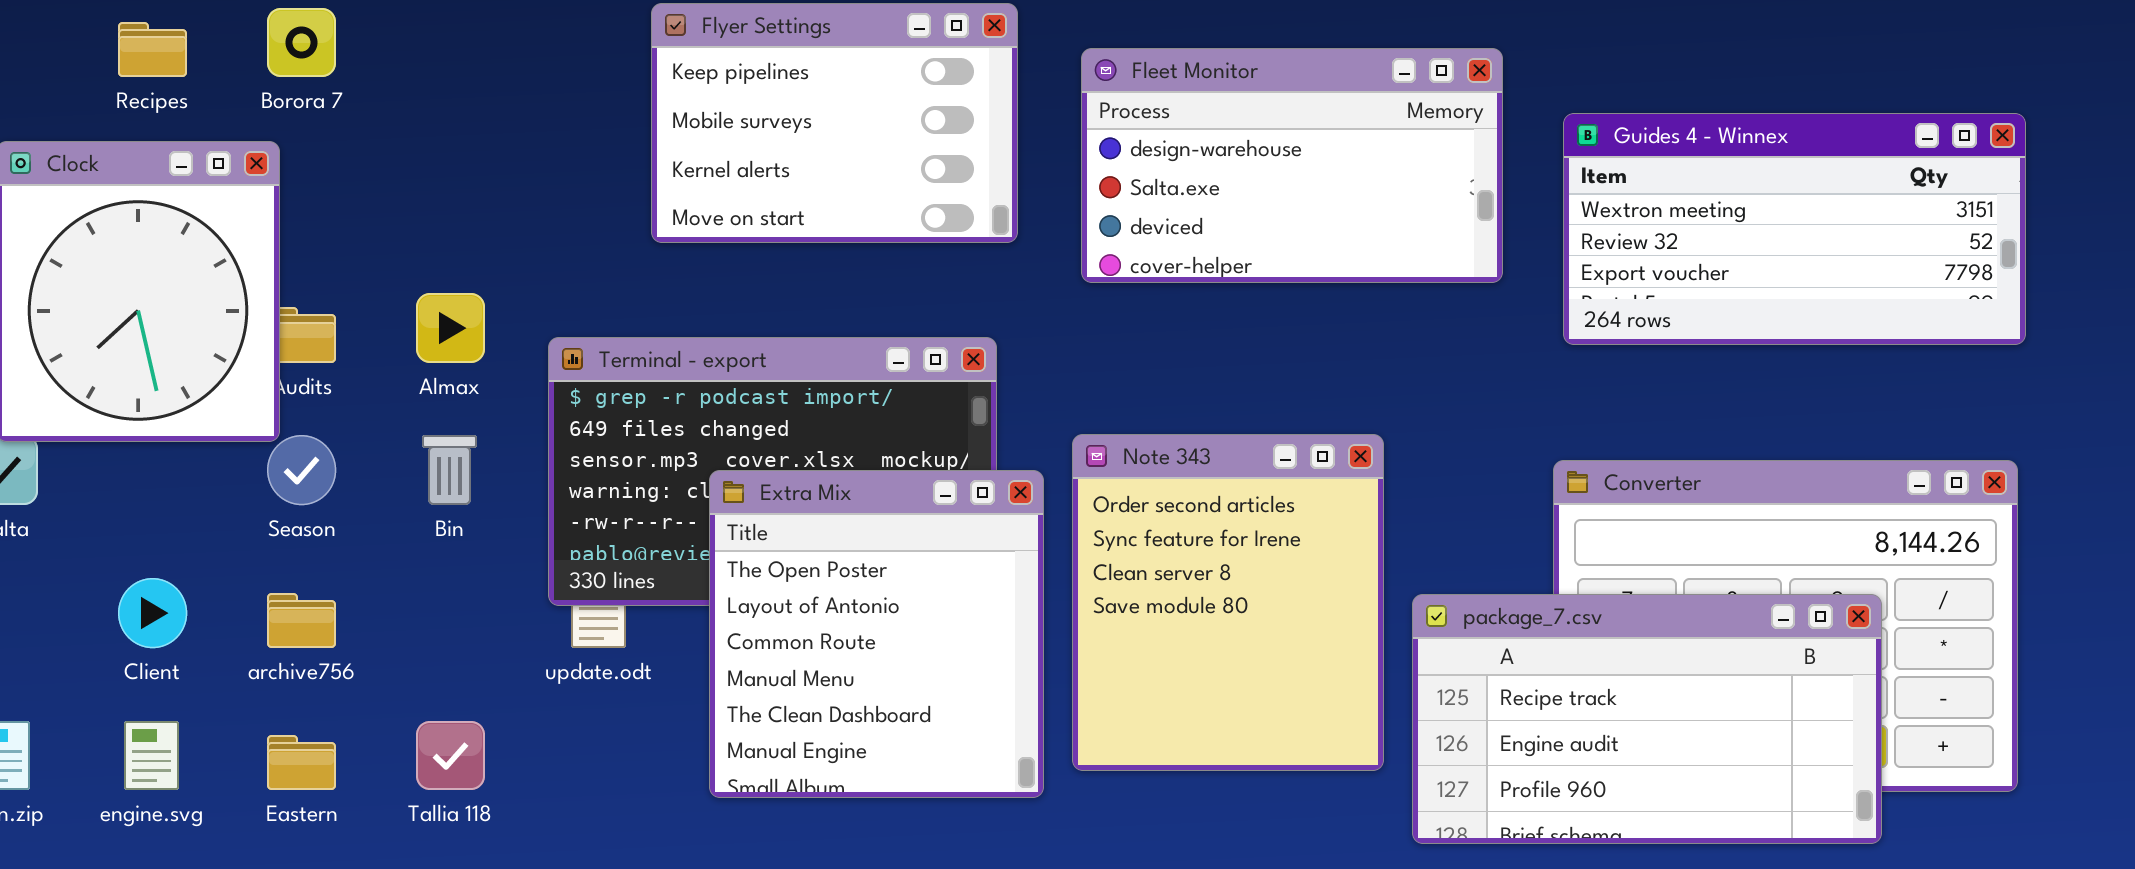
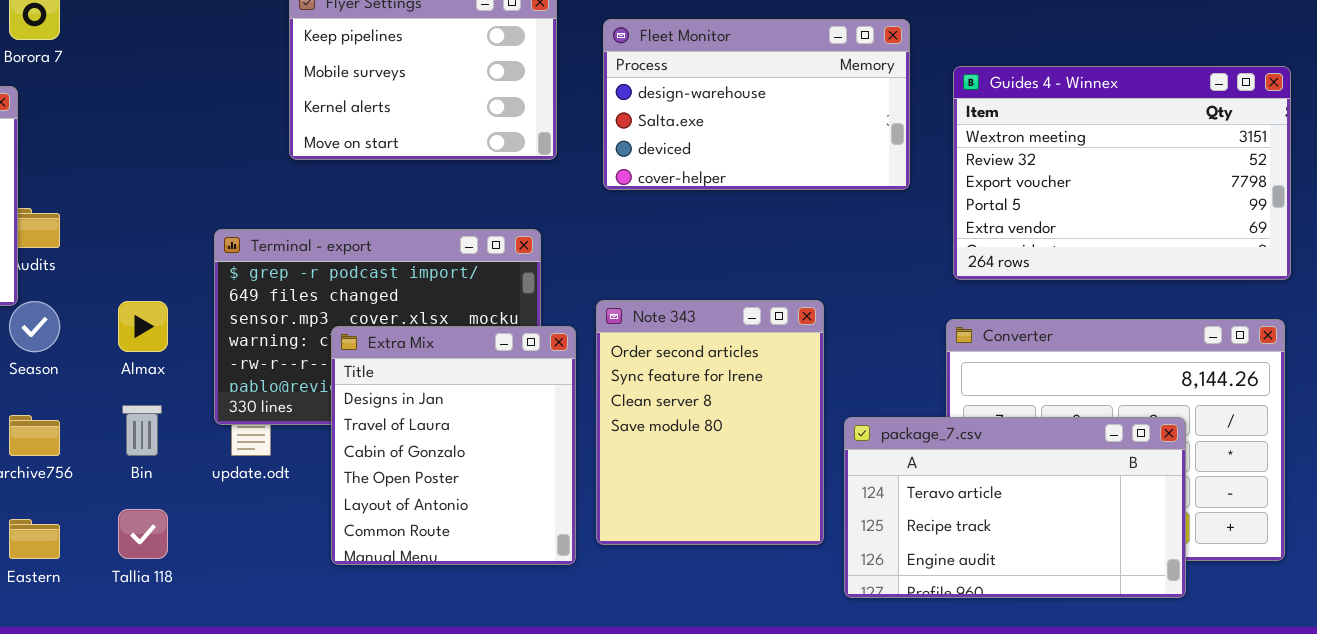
Guides 4 - Winnex: [1563,113,2026,345] -> [953,66,1291,280], resized
Almax: [416,293,485,363] -> [118,301,168,352], moved
Bin: [422,435,477,505] -> [122,405,162,456], moved
Extra Mix: [709,470,1044,798] -> [331,326,576,565], scrolled up 3 rows
package_7.csv: [1412,594,1882,844] -> [844,417,1186,598], scrolled up 1 row

